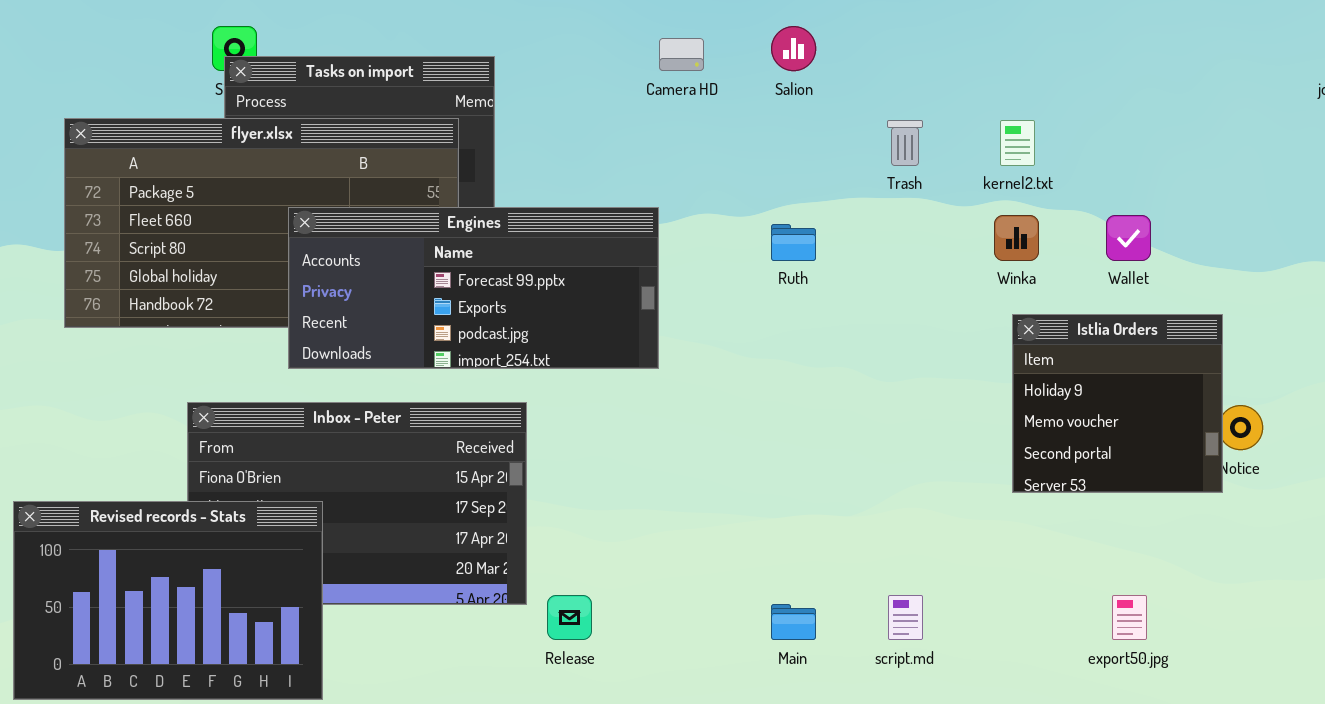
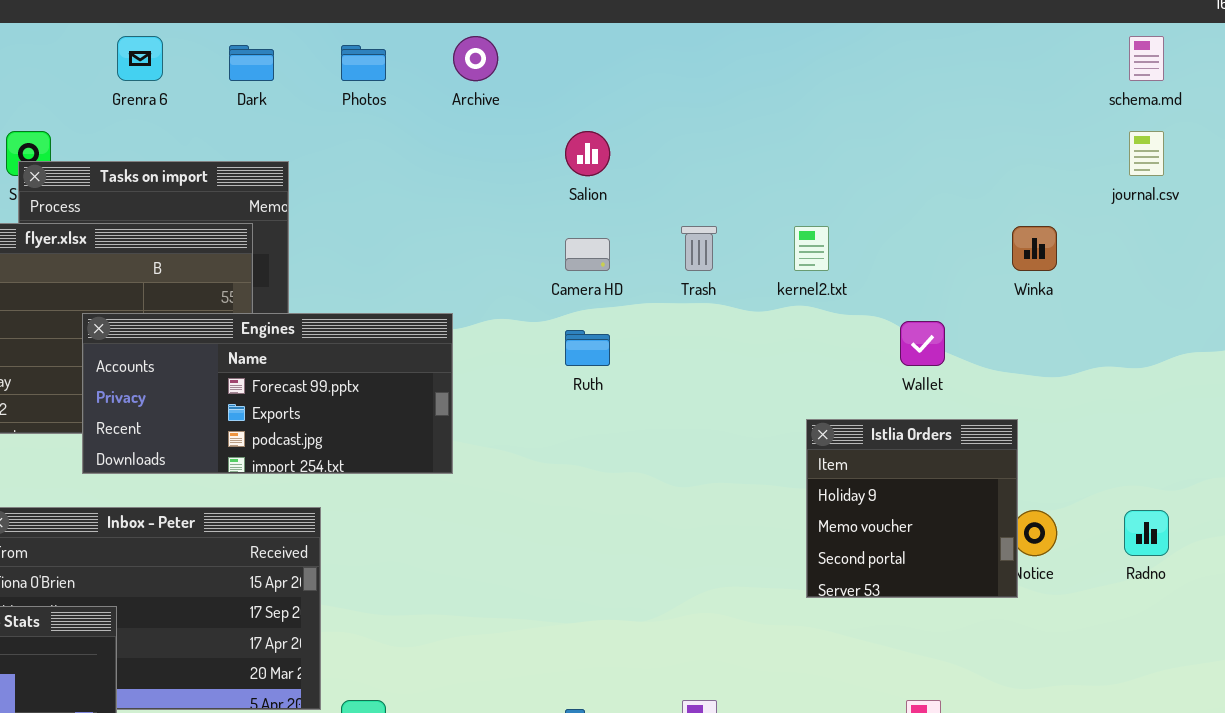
Camera HD: [659,38,704,71] -> [565,238,610,271], moved
Winka: [994,215,1039,261] -> [1012,226,1057,271], moved

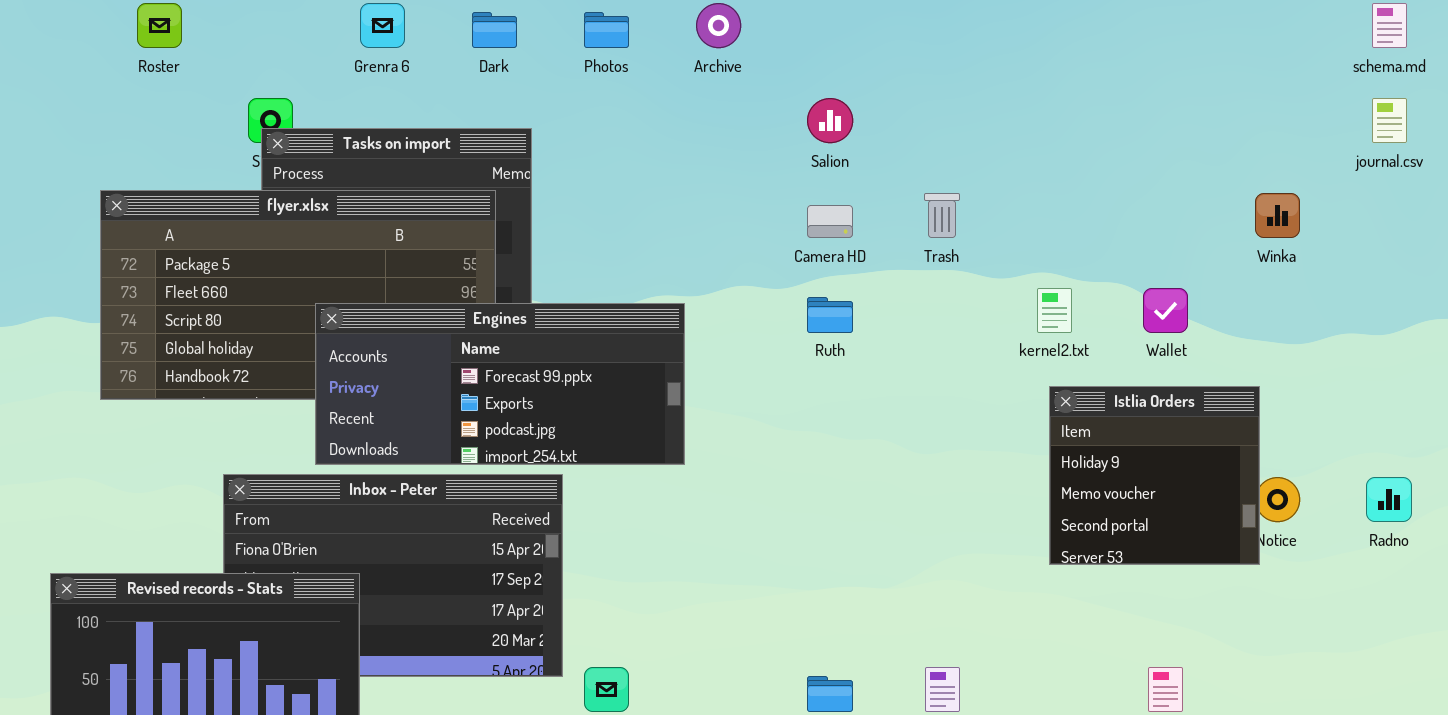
kernel2.txt: [794,226,829,271] -> [1037,288,1072,333], moved
Engines: [82,313,453,474] -> [315,303,685,465], moved

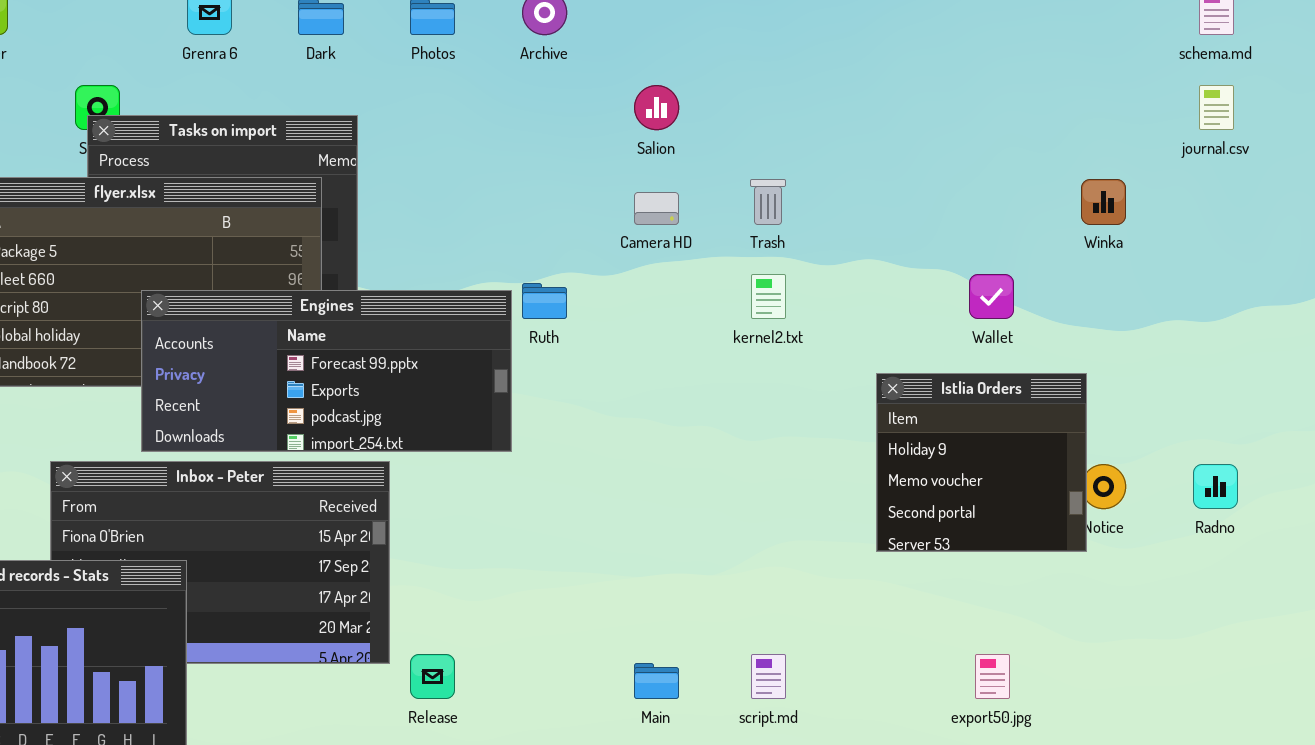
kernel2.txt: [1037,288,1072,333] -> [751,274,786,319], moved
Ruth: [807,297,853,333] -> [522,283,567,319], moved

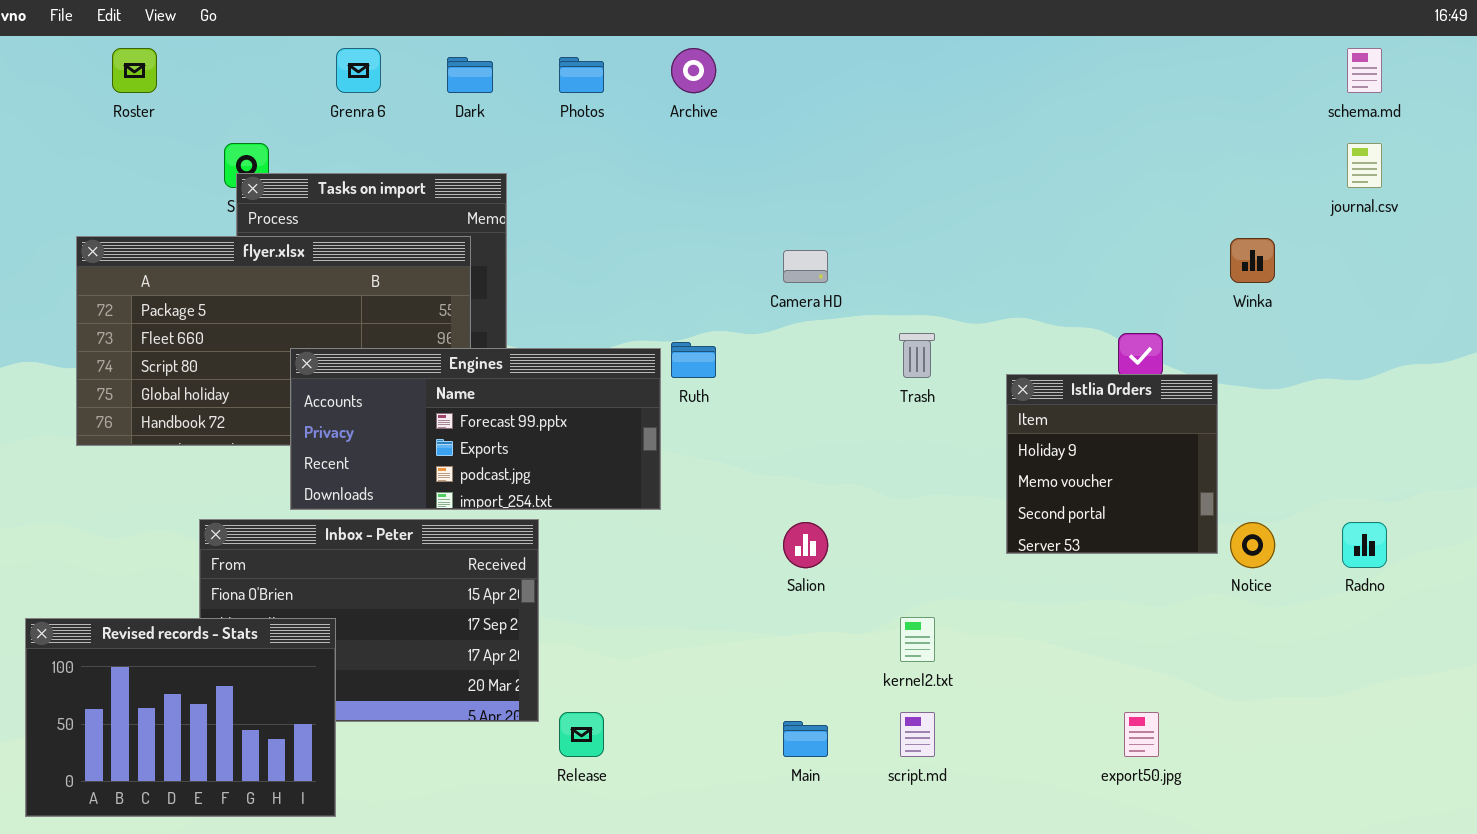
Salion: [634,85,679,130] -> [783,522,828,568], moved
Trash: [750,179,786,225] -> [899,333,935,378], moved
kernel2.txt: [751,274,786,319] -> [900,617,935,662], moved
Istlia Orders: [876,373,1087,552] -> [1006,374,1218,554], moved

